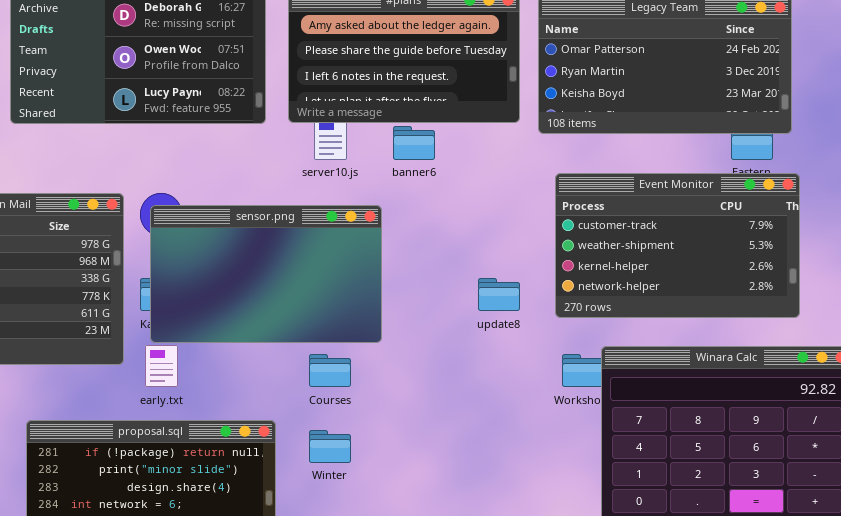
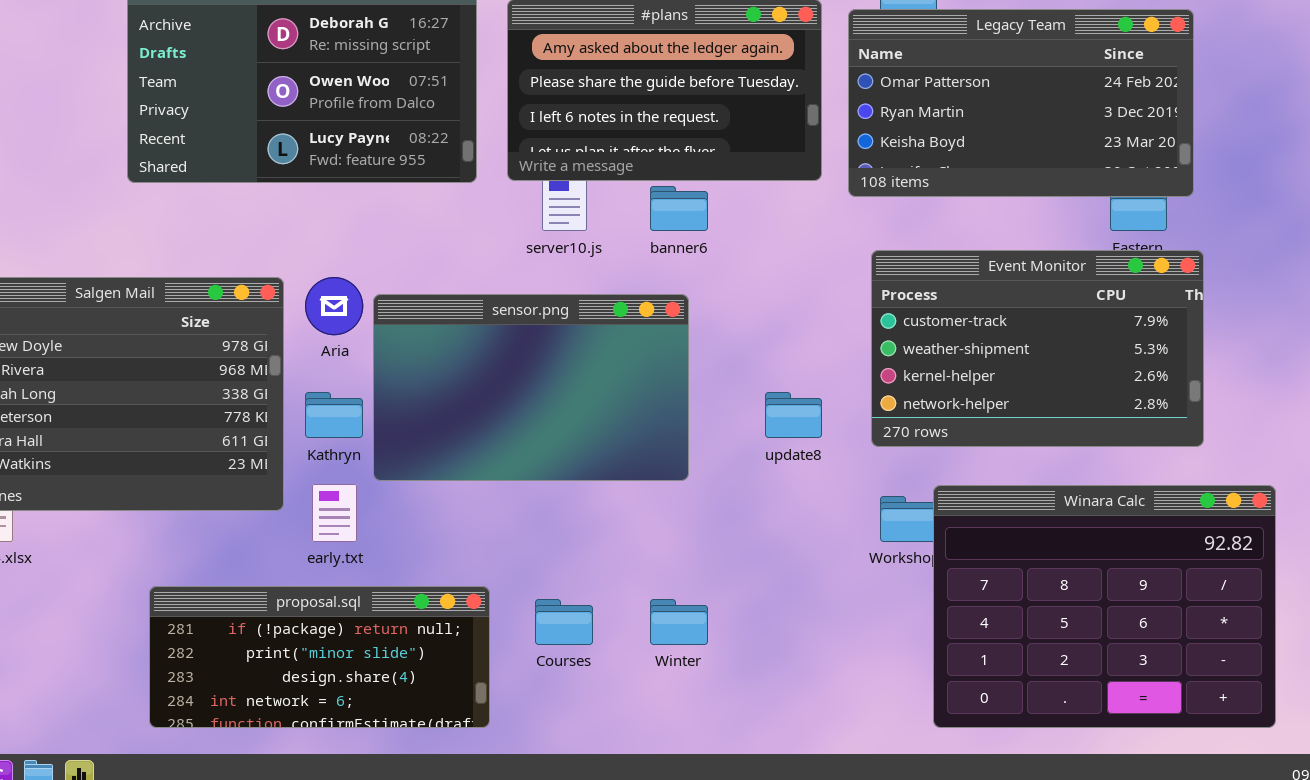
sensor.png: [150,205,382,343] -> [373,294,689,481], moved
Courses: [309,354,351,387] -> [535,599,593,645], moved
Winter: [309,430,351,463] -> [650,599,708,645], moved

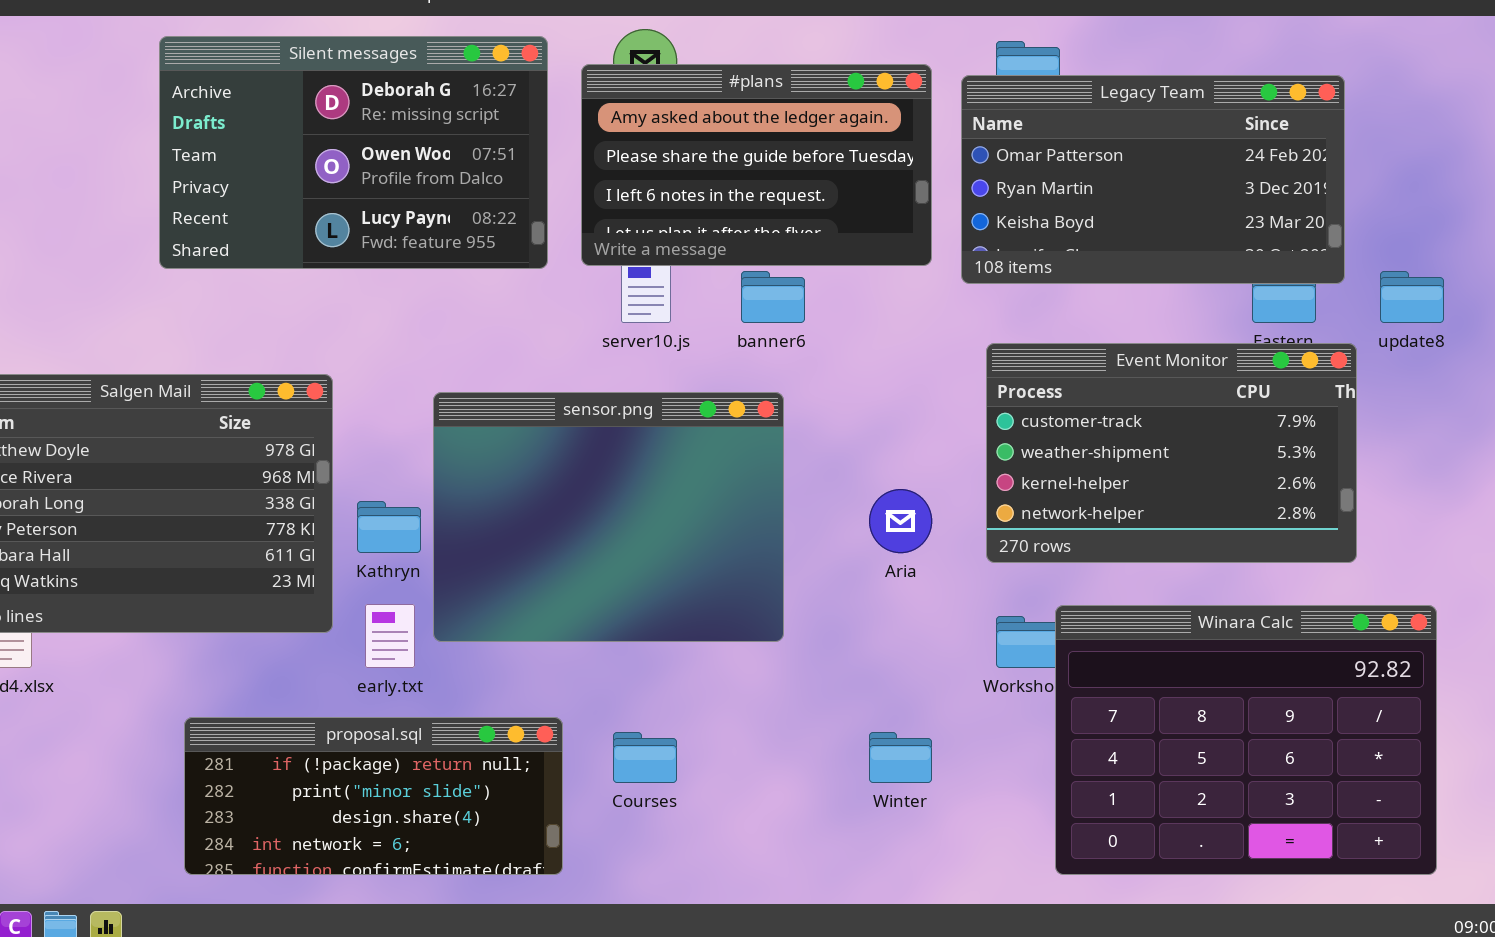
Aria: [305,277,363,335] -> [869,489,932,553], moved
sensor.png: [373,294,689,481] -> [433,392,784,642], resized
update8: [765,392,822,438] -> [1380,271,1444,323], moved
Winter: [650,599,708,645] -> [869,732,932,783], moved

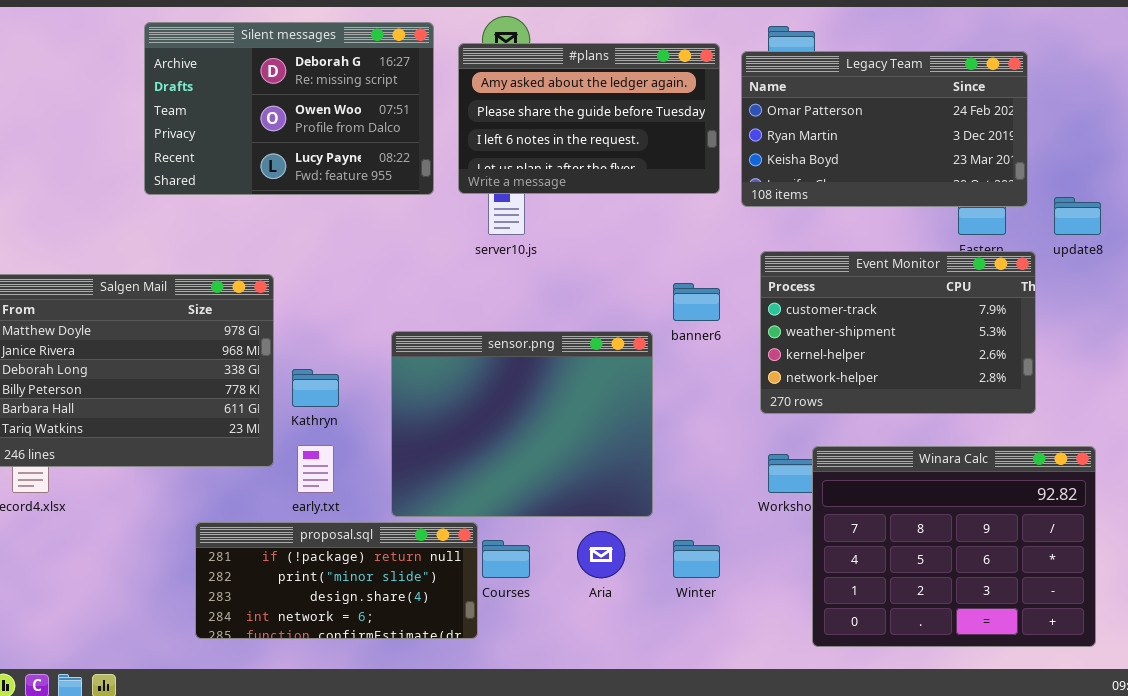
banner6: [741,271,805,323] -> [673,283,720,321], moved
sensor.png: [433,392,784,642] -> [391,331,653,517], moved
Aria: [869,489,932,553] -> [577,531,625,578], moved
proposal.sql: [184,717,563,875] -> [195,522,478,639], moved

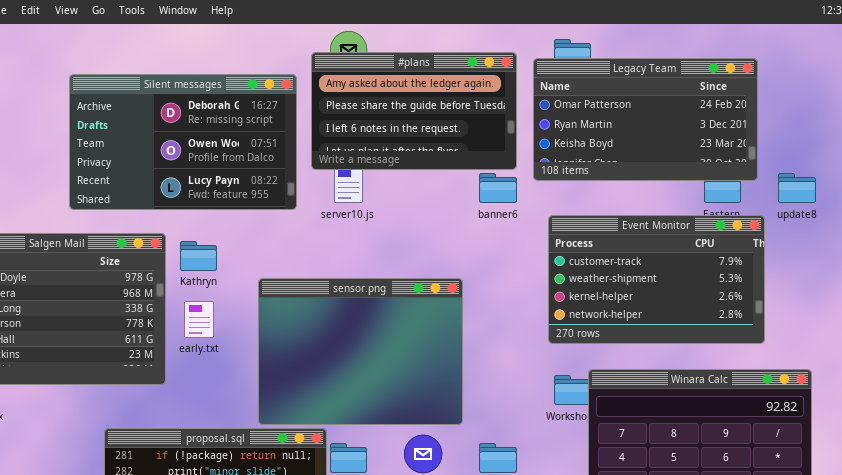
Silent messages: [144,22,434,195] -> [69,74,297,210], moved
banner6: [673,283,720,321] -> [479,173,517,203], moved
Kathryn: [292,369,339,407] -> [180,241,217,271], moved
early.txt: [297,445,334,493] -> [184,301,214,338], moved

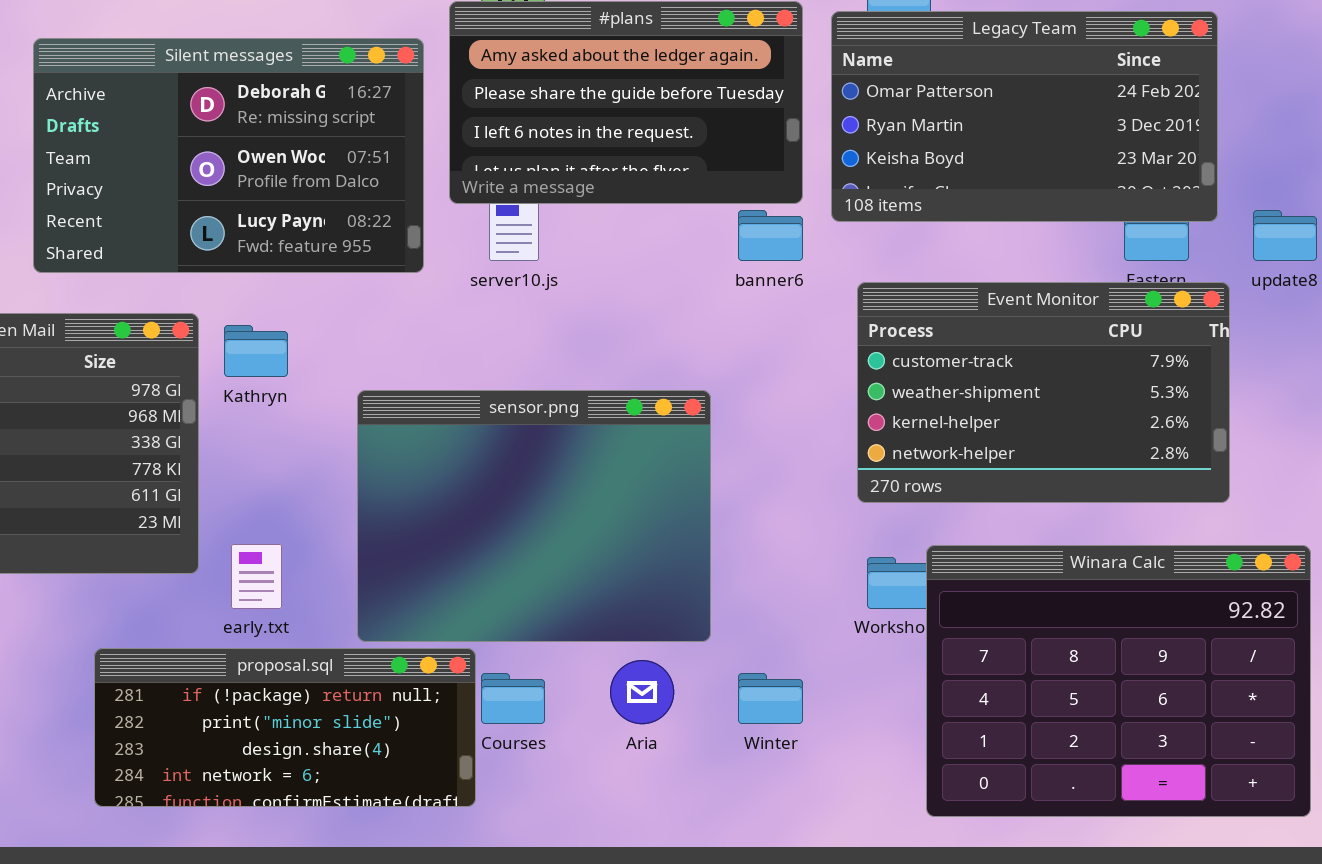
early.txt: [184,301,214,338] -> [231,544,282,609], moved

